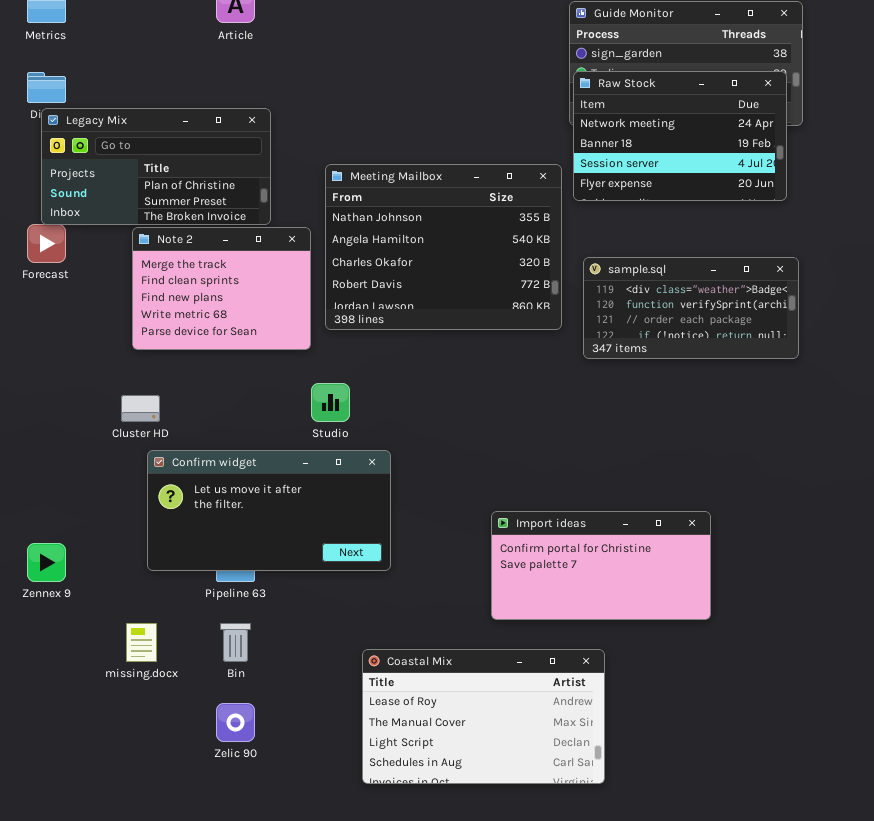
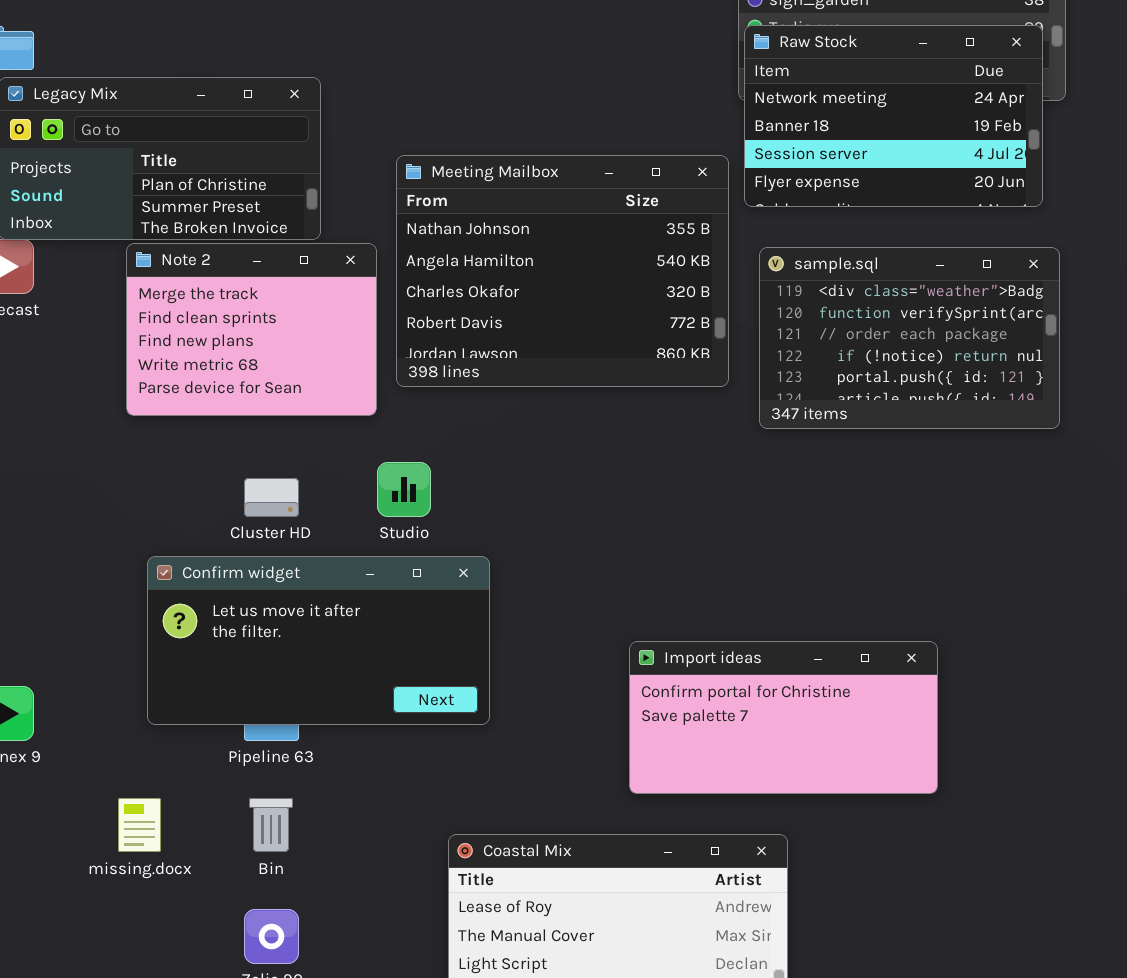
sample.sql: [583,257,799,359] -> [759,247,1060,429], resized
Cluster HD: [121,395,160,422] -> [244,478,299,517], moved

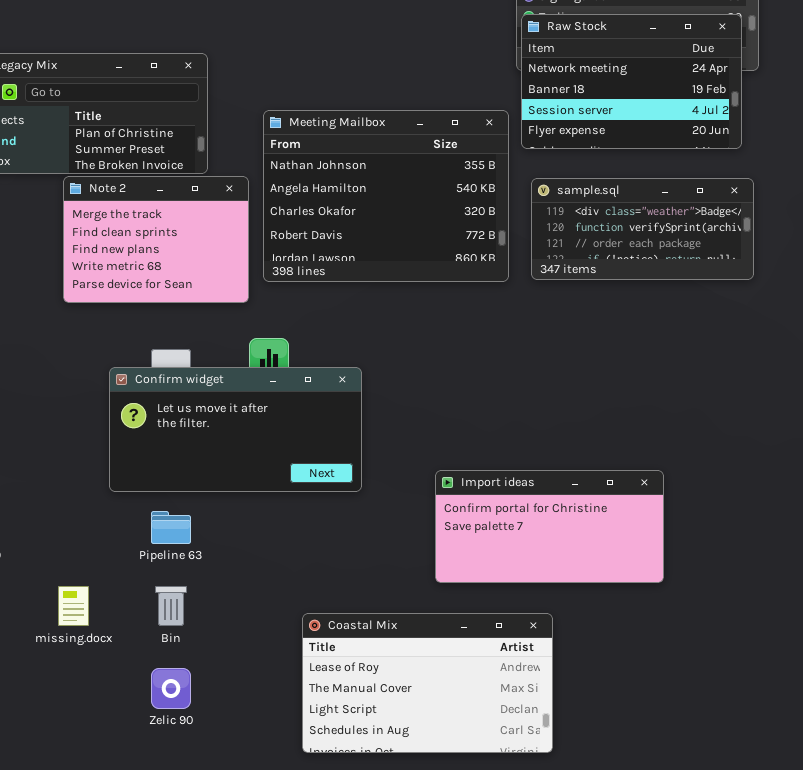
sample.sql: [759,247,1060,429] -> [531,178,754,280], resized
Confirm widget: [147,556,490,725] -> [109,367,362,492], moved

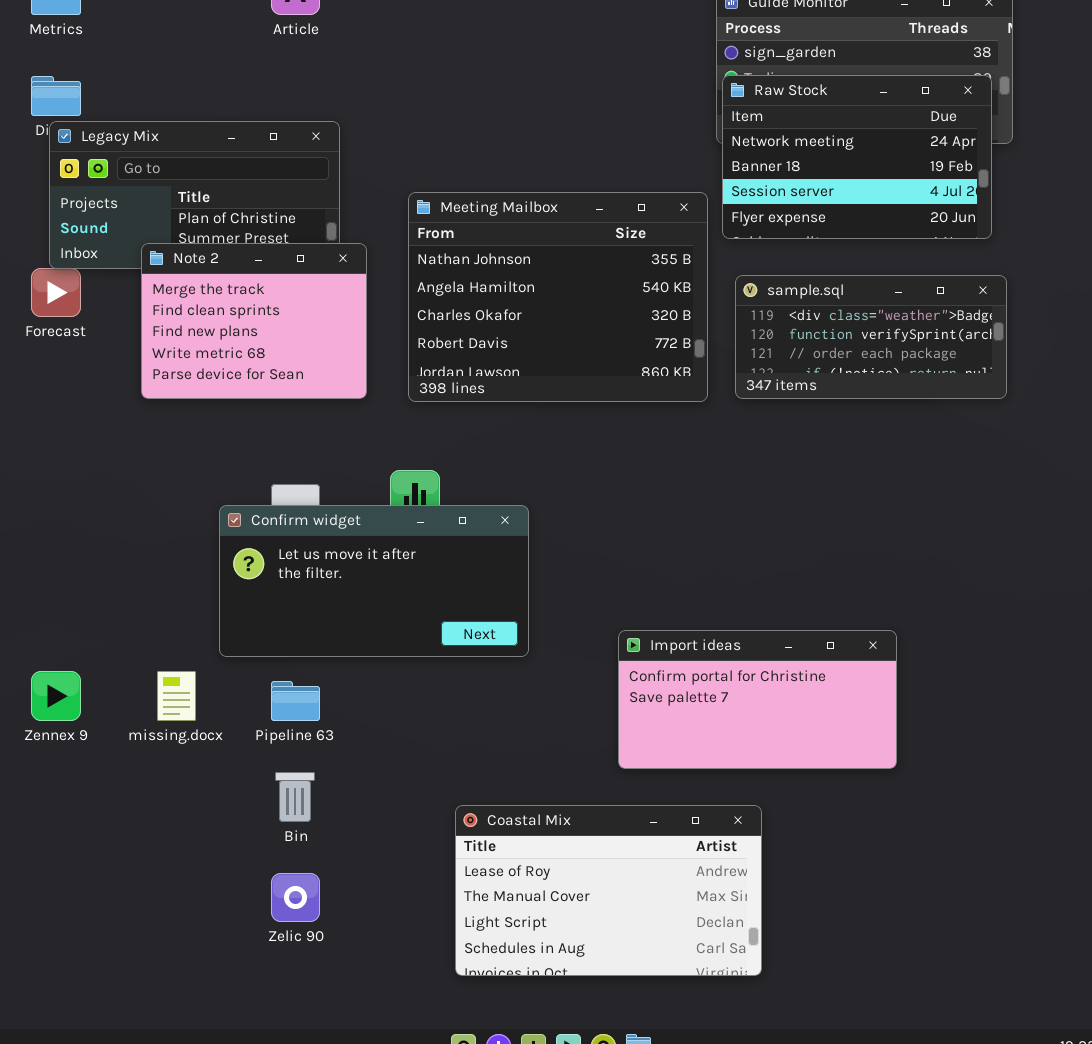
Note 2: [63,176,249,303] -> [141,243,367,399], moved
missing.docx: [58,586,89,626] -> [157,671,196,721], moved

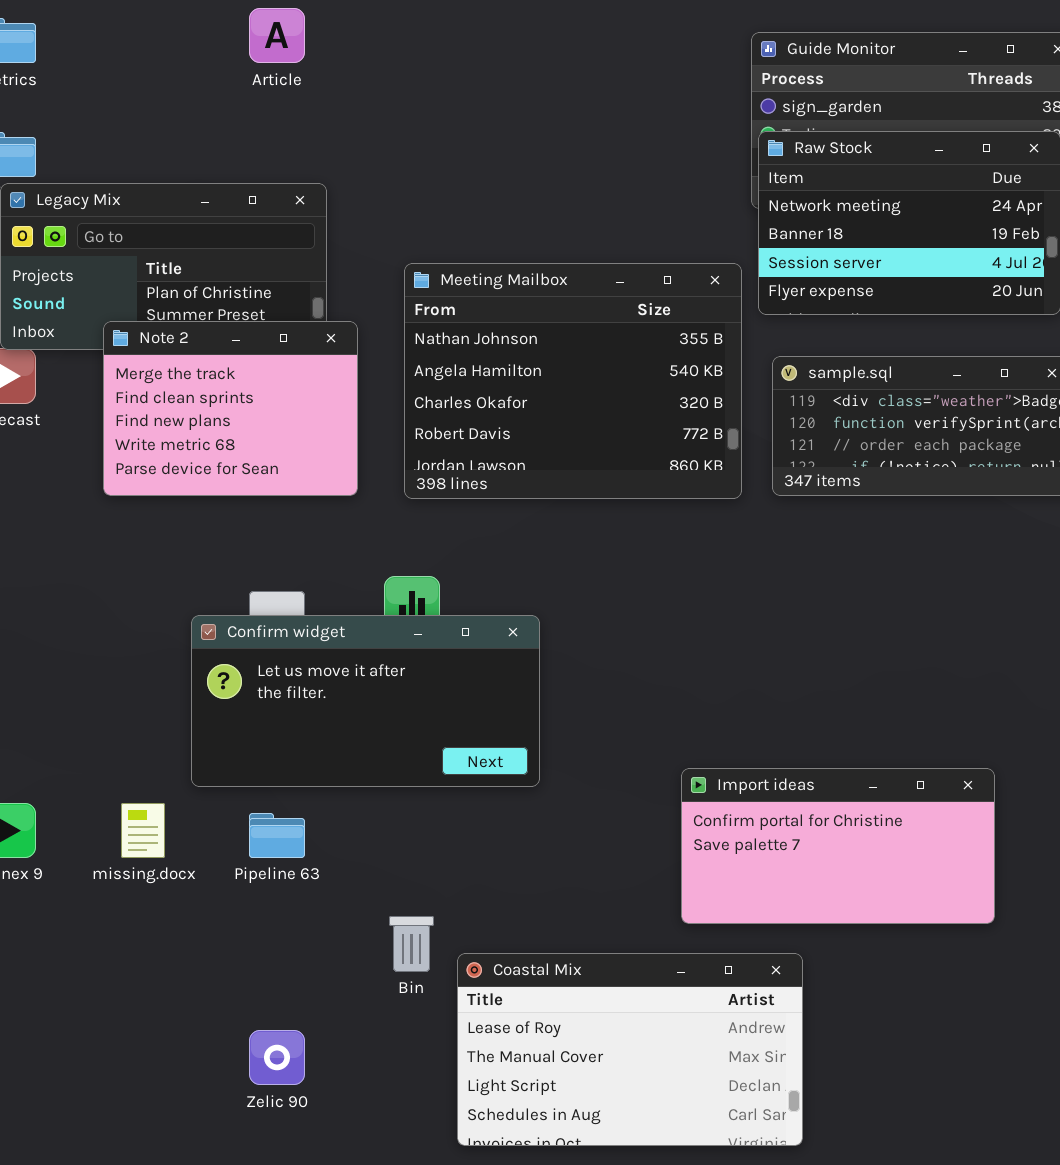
Import ideas: [618,630,897,769] -> [681,768,995,924], moved
Bin: [275,772,315,822] -> [389,916,434,972], moved

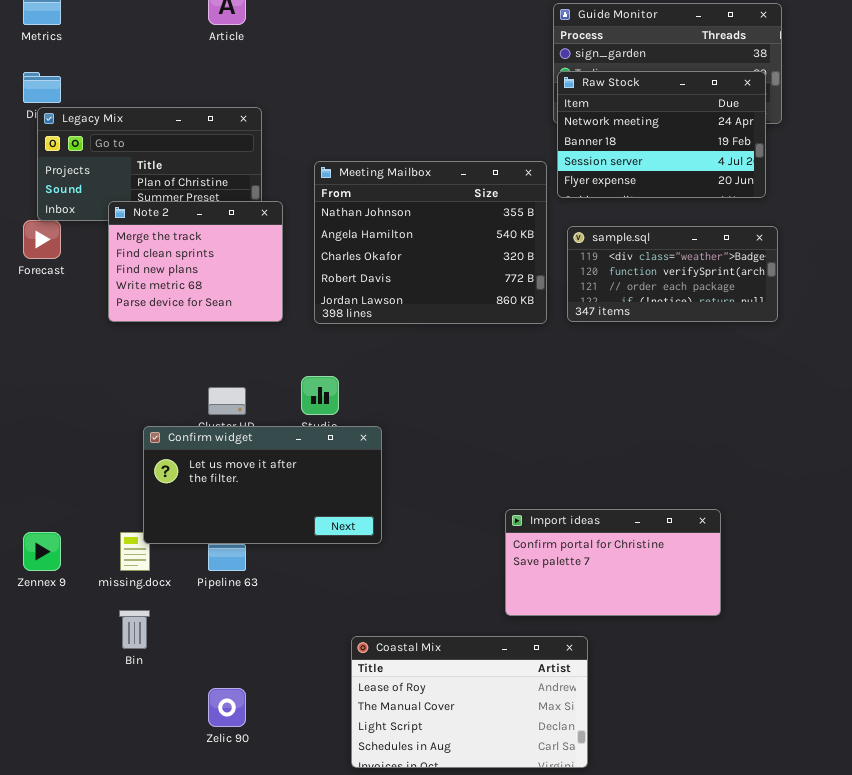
Confirm widget: [191,615,540,787] -> [143,426,382,544], moved
Bin: [389,916,434,972] -> [119,610,150,649], moved

